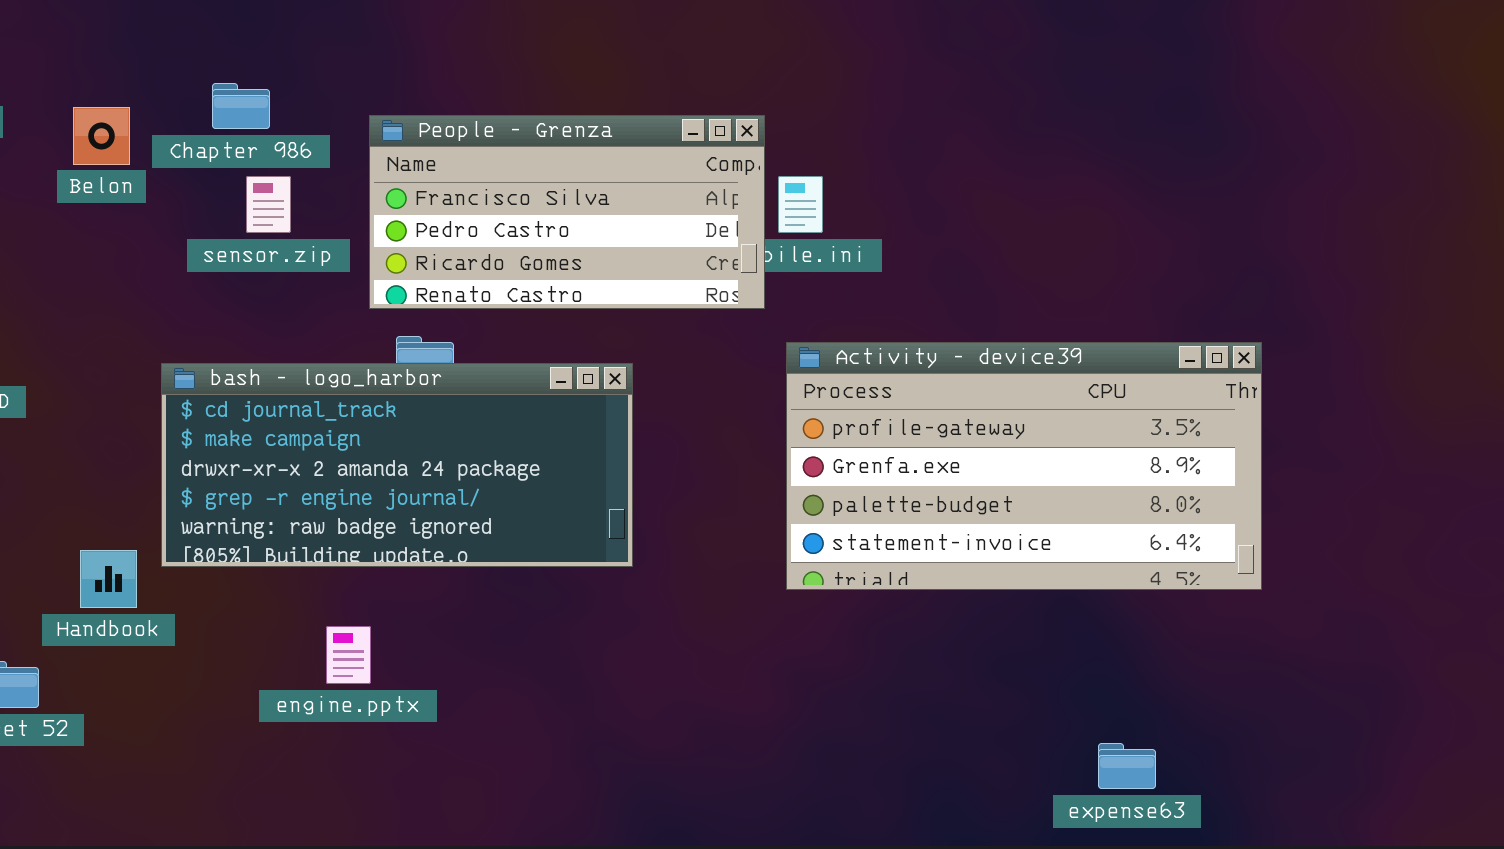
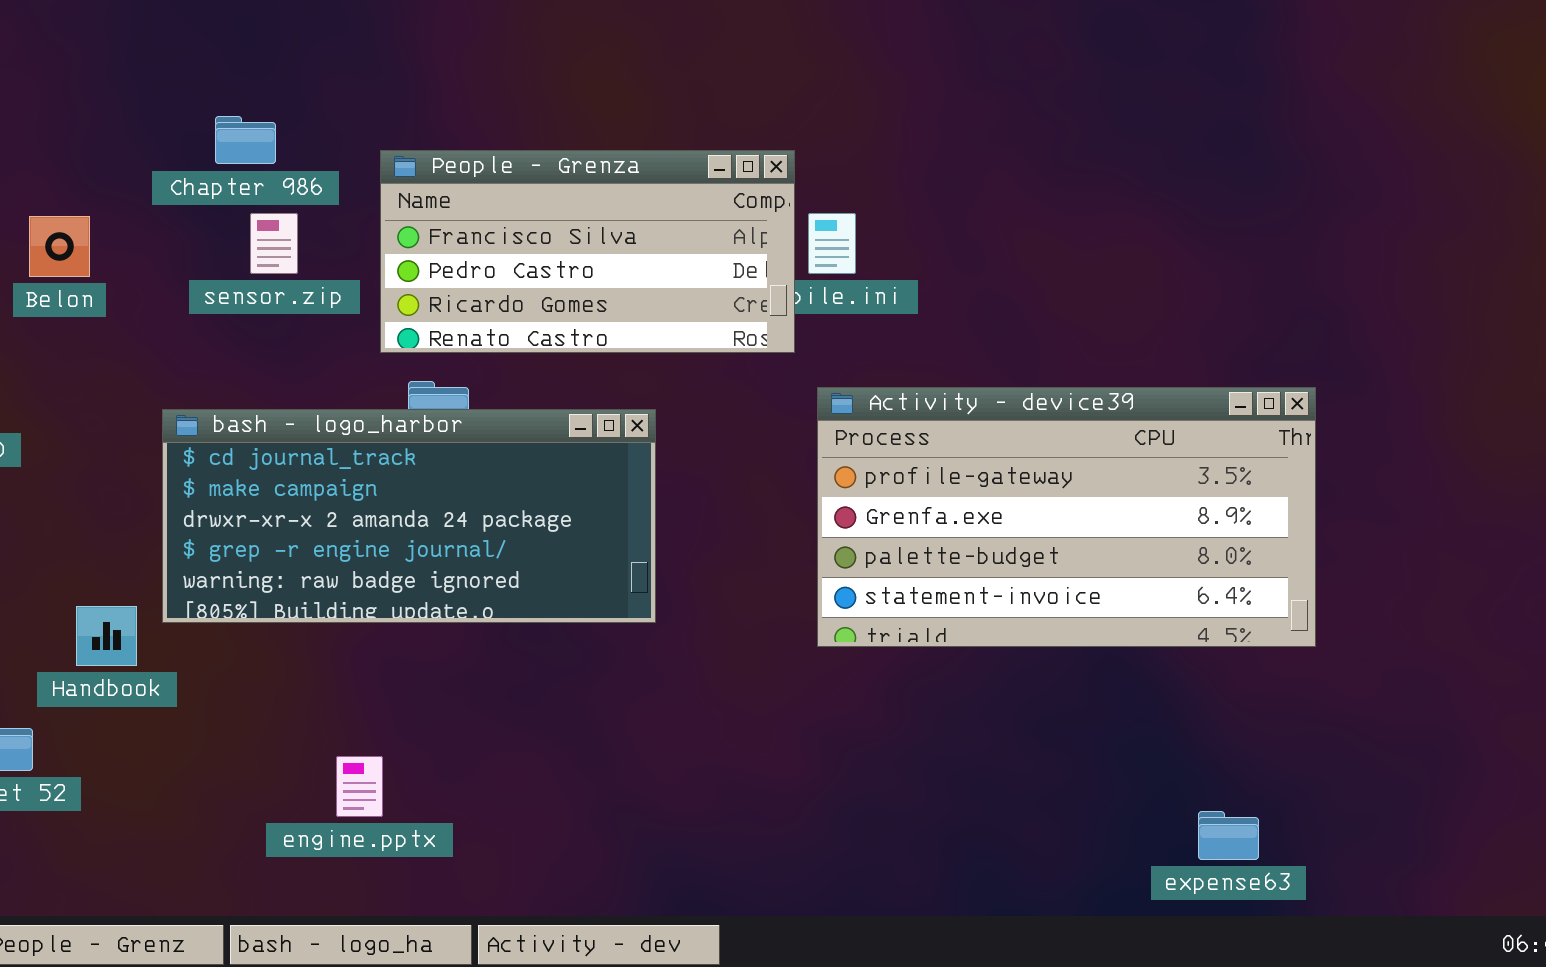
Belon: [73,107,130,165] -> [29,216,90,277], moved
engine.pptx: [326,626,371,684] -> [336,756,383,817], moved
expense63: [1098,743,1156,789] -> [1198,811,1259,860], moved

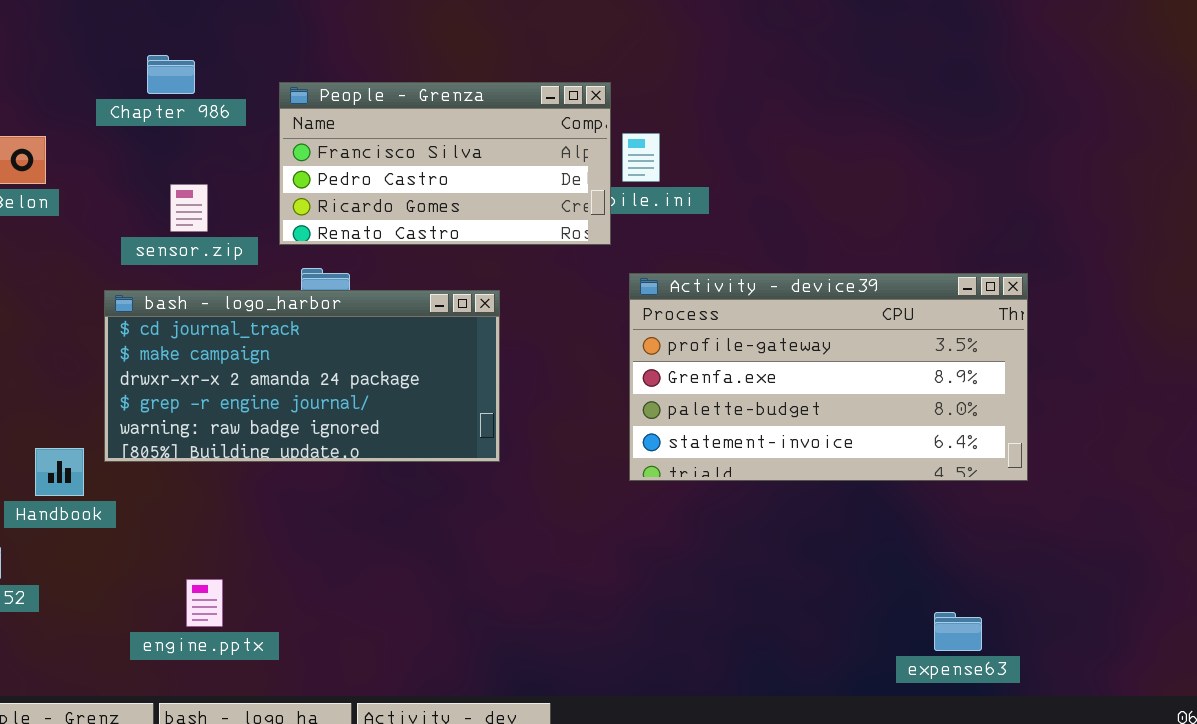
sensor.zip: [250,213,298,274] -> [170,184,208,232], moved
engine.pptx: [336,756,383,817] -> [186,579,223,627], moved

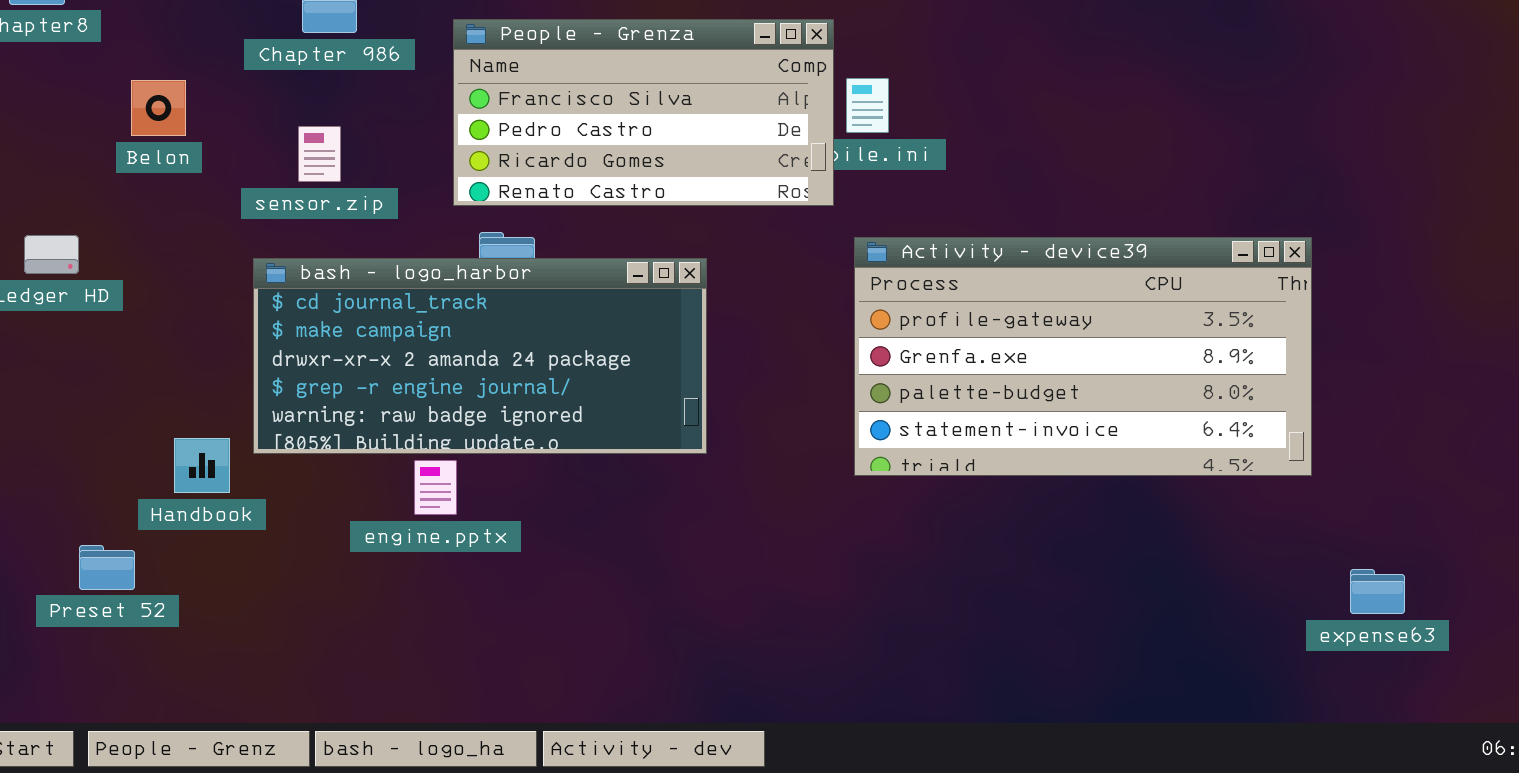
sensor.zip: [170,184,208,232] -> [298,126,341,182], moved
engine.pptx: [186,579,223,627] -> [414,460,457,515], moved
expense63: [934,612,982,651] -> [1350,569,1405,614], moved

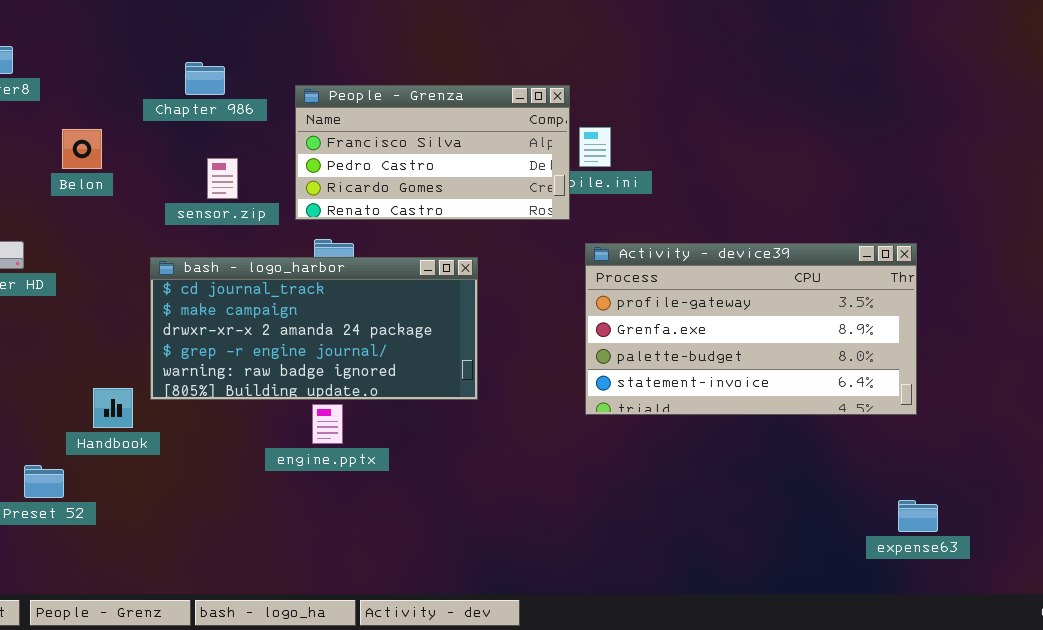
sensor.zip: [298,126,341,182] -> [207,158,238,199], moved
engine.pptx: [414,460,457,515] -> [312,404,343,444], moved
expense63: [1350,569,1405,614] -> [898,500,938,532], moved

